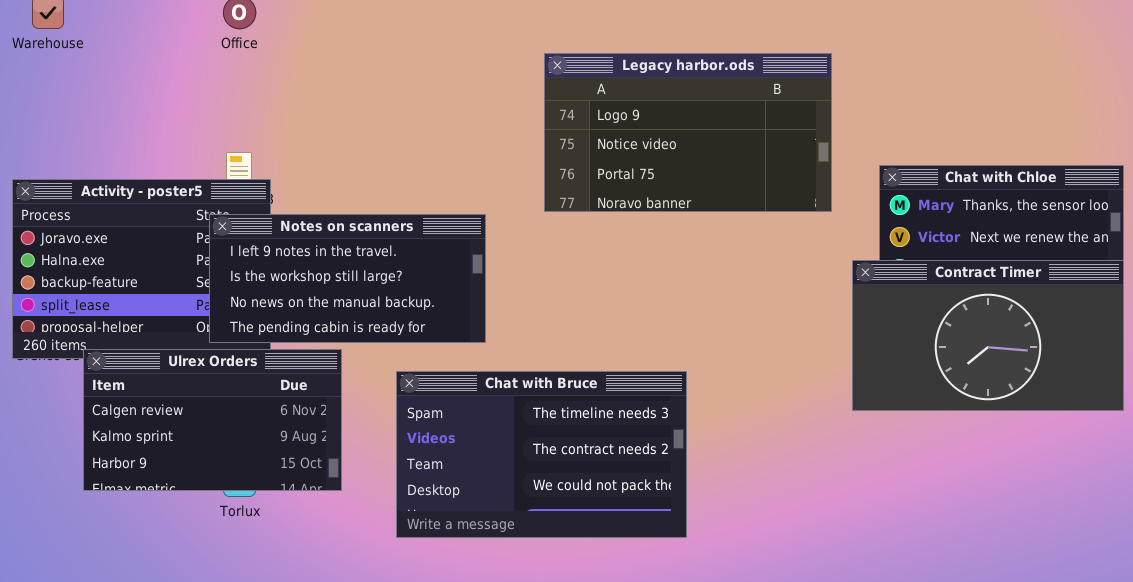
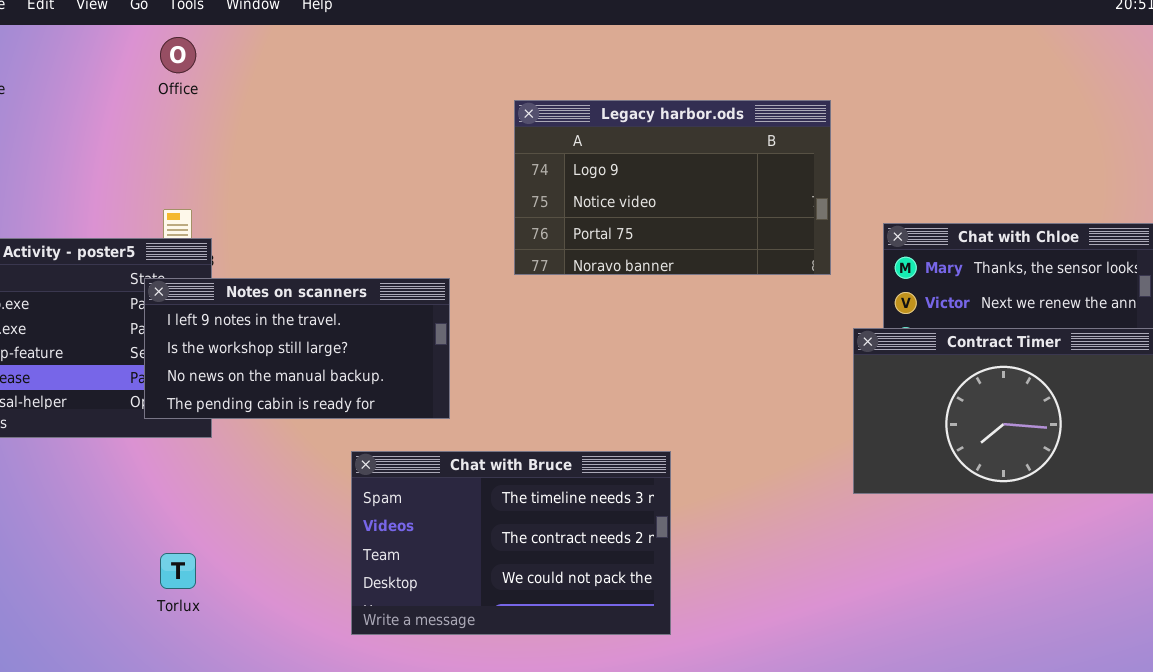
Ulrex Orders: [83,349,342,491] -> none, closed

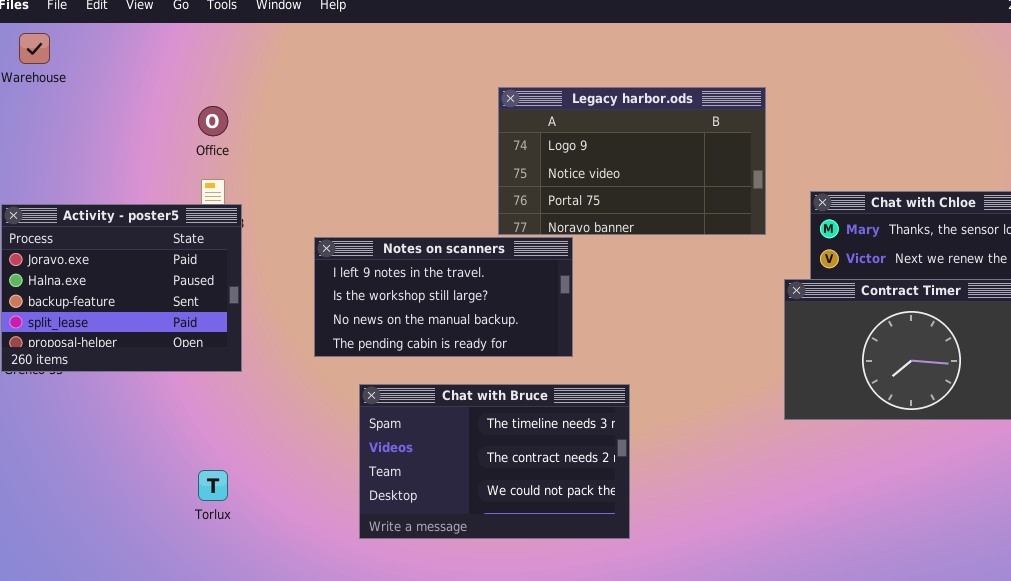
Office: [160,37,196,73] -> [198,106,228,136], moved
Notes on scanners: [144,278,450,419] -> [314,237,573,357], moved

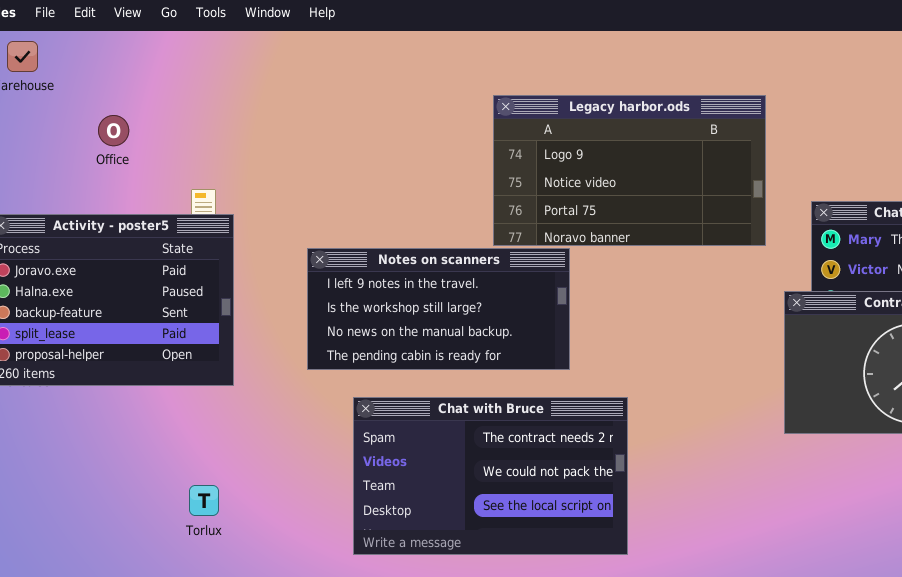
Office: [198,106,228,136] -> [98,115,129,146], moved
Chat with Bruce: [359,384,630,539] -> [353,397,628,555], scrolled down 1 row

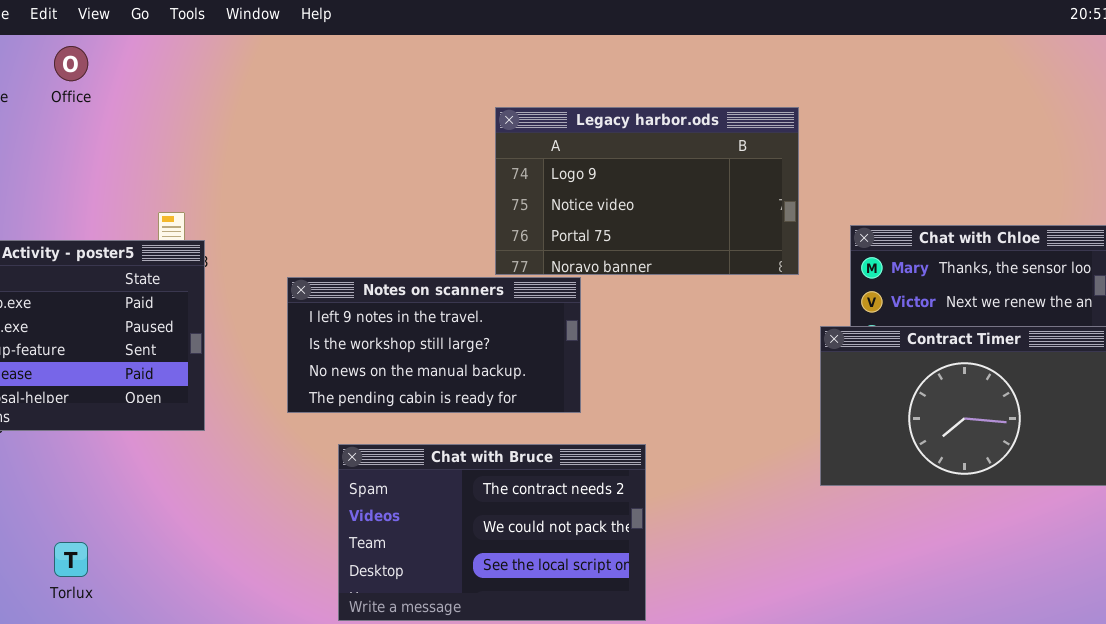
Office: [98,115,129,146] -> [54,46,88,81], moved
Torlux: [189,485,219,516] -> [54,542,88,577], moved

